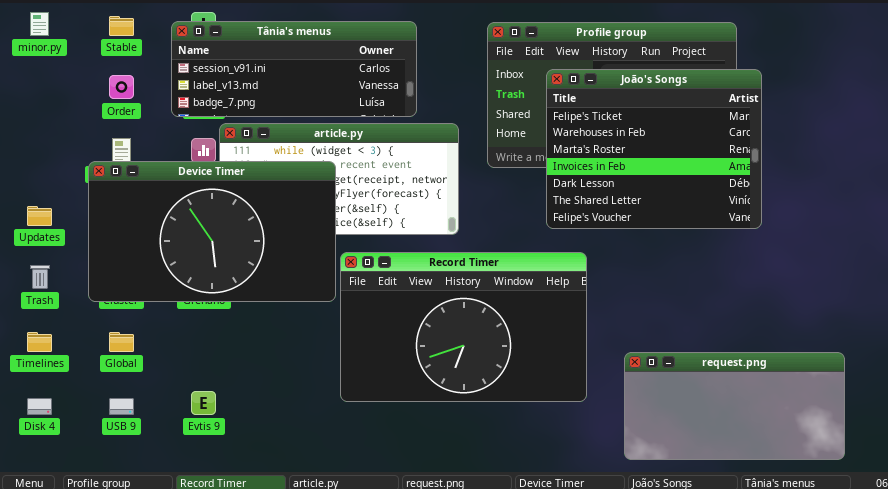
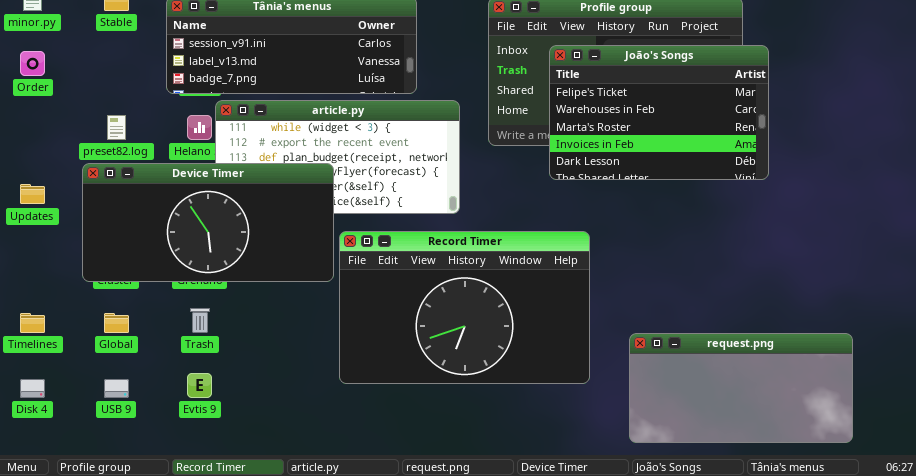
João's Songs: [546,69,762,229] -> [549,45,769,180], resized
Order: [109,75,134,99] -> [20,51,45,76], moved
Device Timer: [88,161,336,302] -> [82,163,334,282], resized
Trash: [30,265,50,289] -> [190,308,210,333], moved

